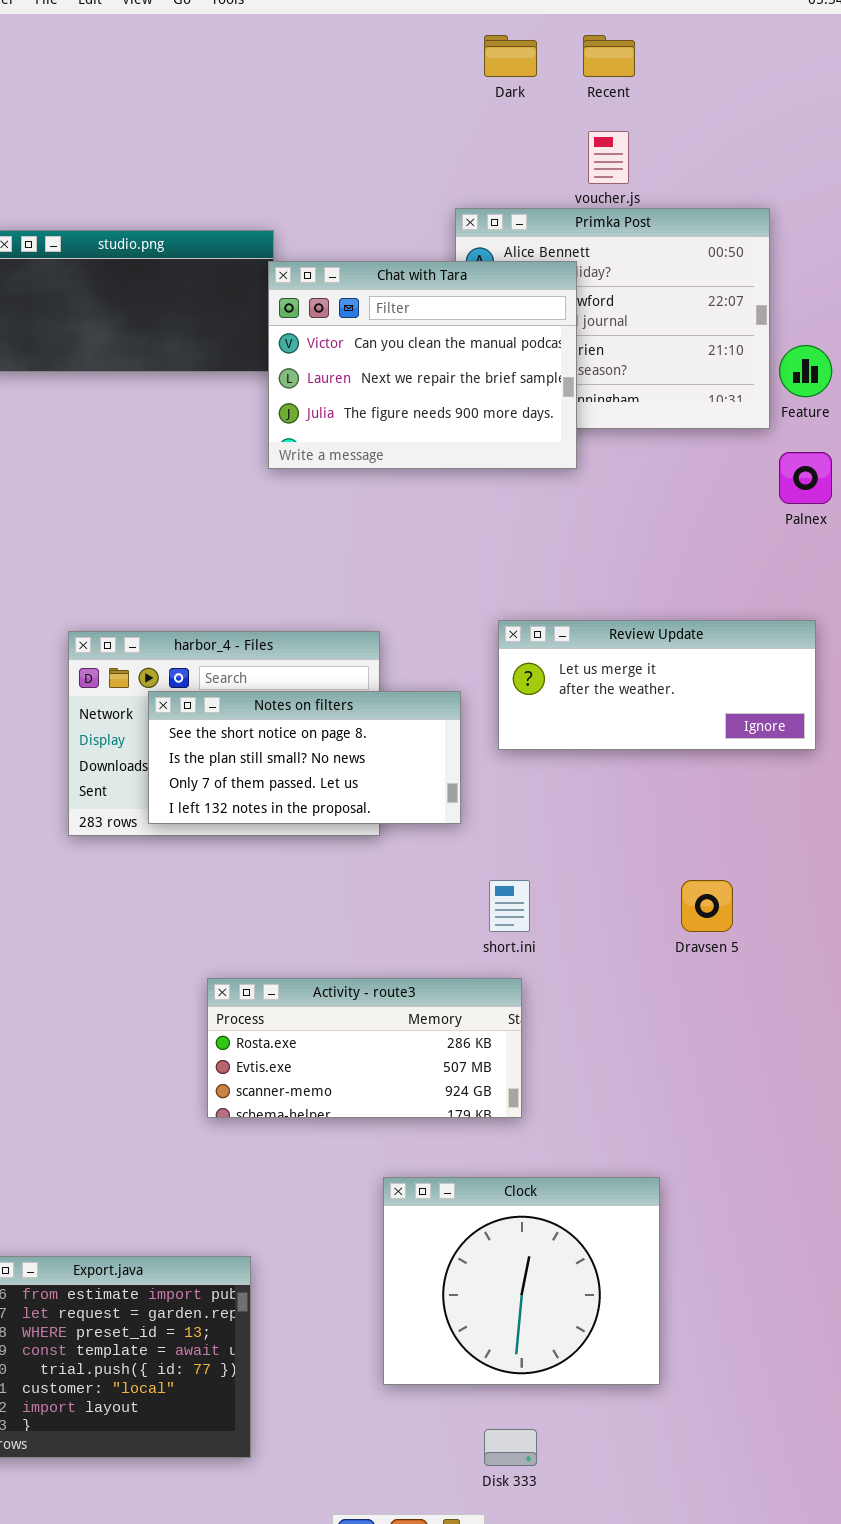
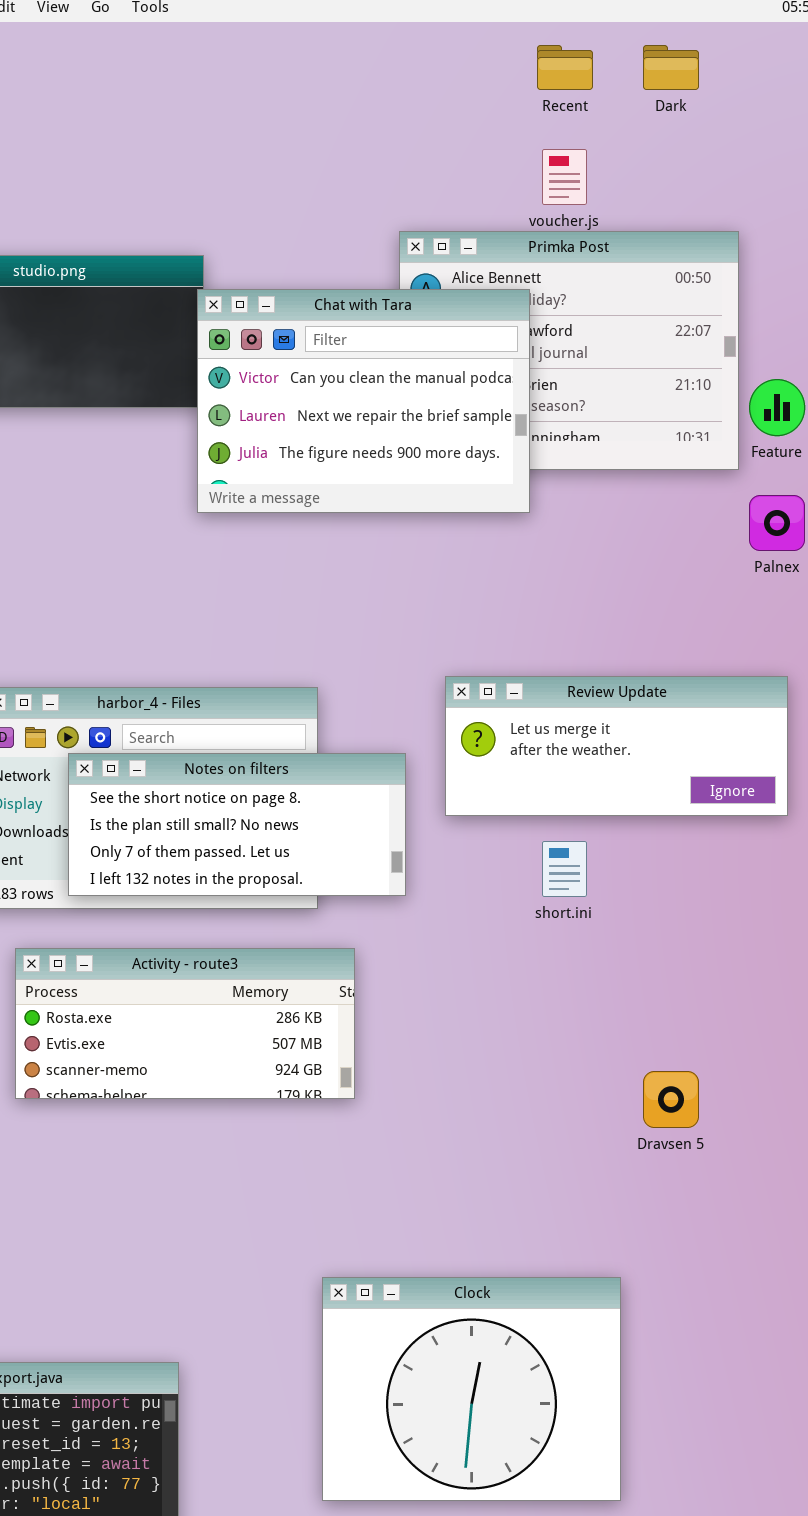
Dark: [484,35,537,77] -> [643,45,699,90], moved
short.ini: [489,880,530,932] -> [542,841,587,897], moved
Dravsen 5: [681,880,733,932] -> [643,1071,699,1128], moved
Activity - route3: [207,978,522,1118] -> [15,948,355,1099], moved

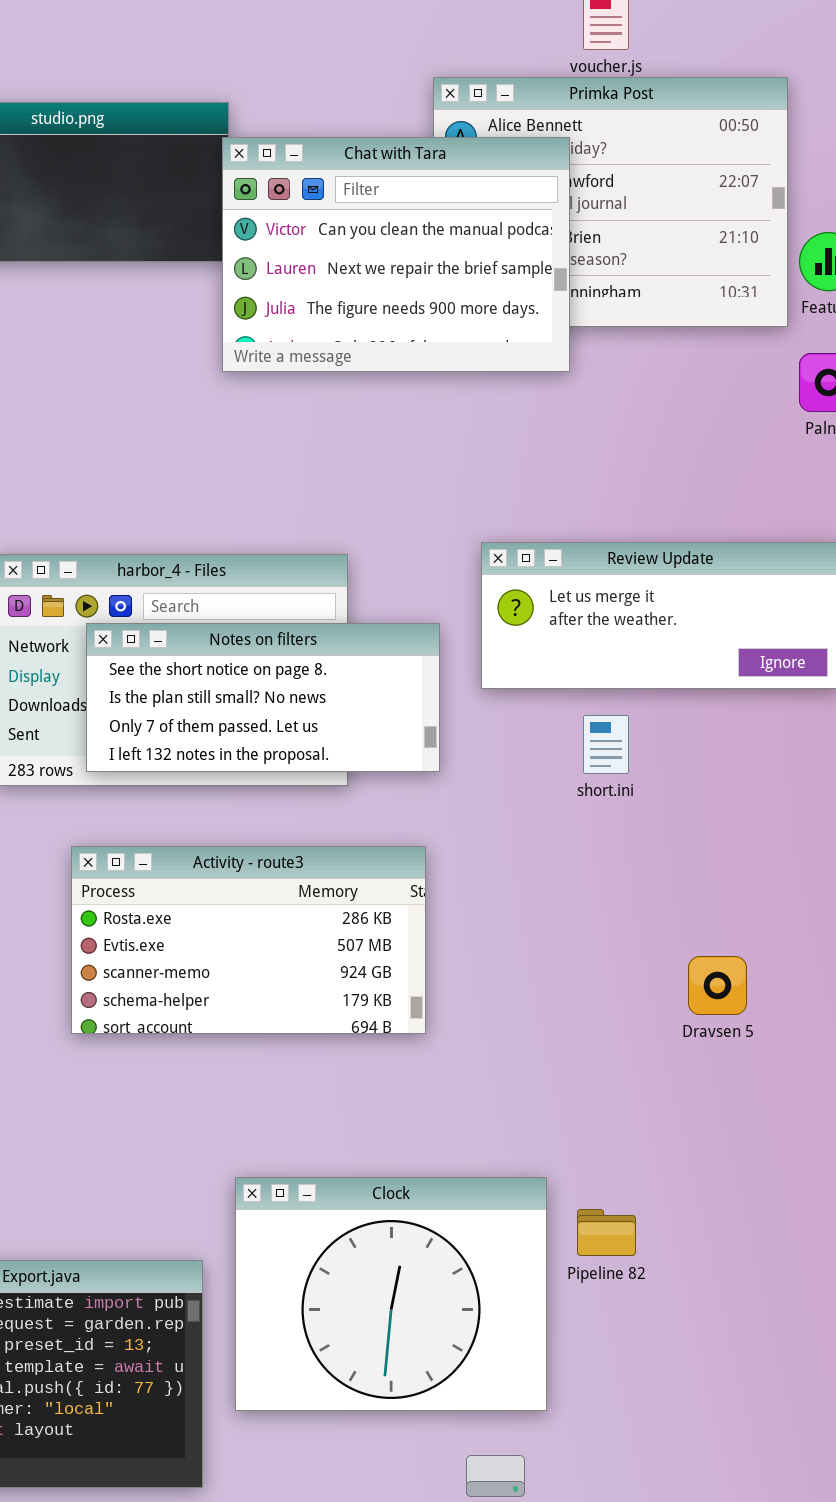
Activity - route3: [15,948,355,1099] -> [71,846,426,1034], moved, resized
Clock: [322,1277,621,1501] -> [235,1177,547,1411], moved

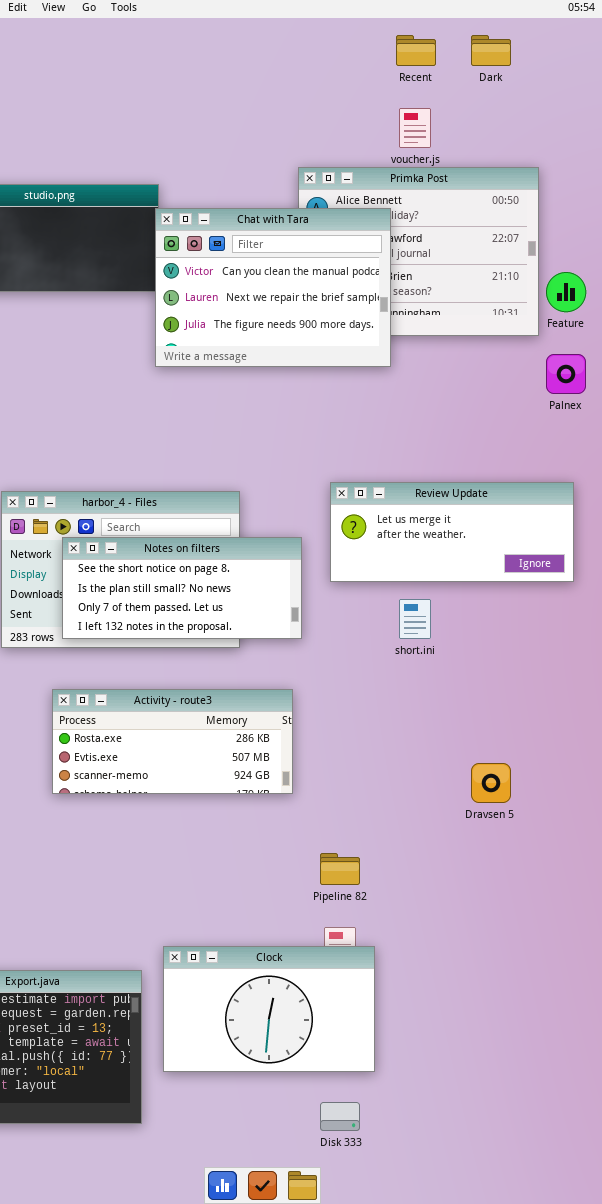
Activity - route3: [71,846,426,1034] -> [52,689,293,794], resized
Clock: [235,1177,547,1411] -> [163,946,375,1072], resized
Pipeline 82: [577,1209,636,1256] -> [320,853,360,885], moved

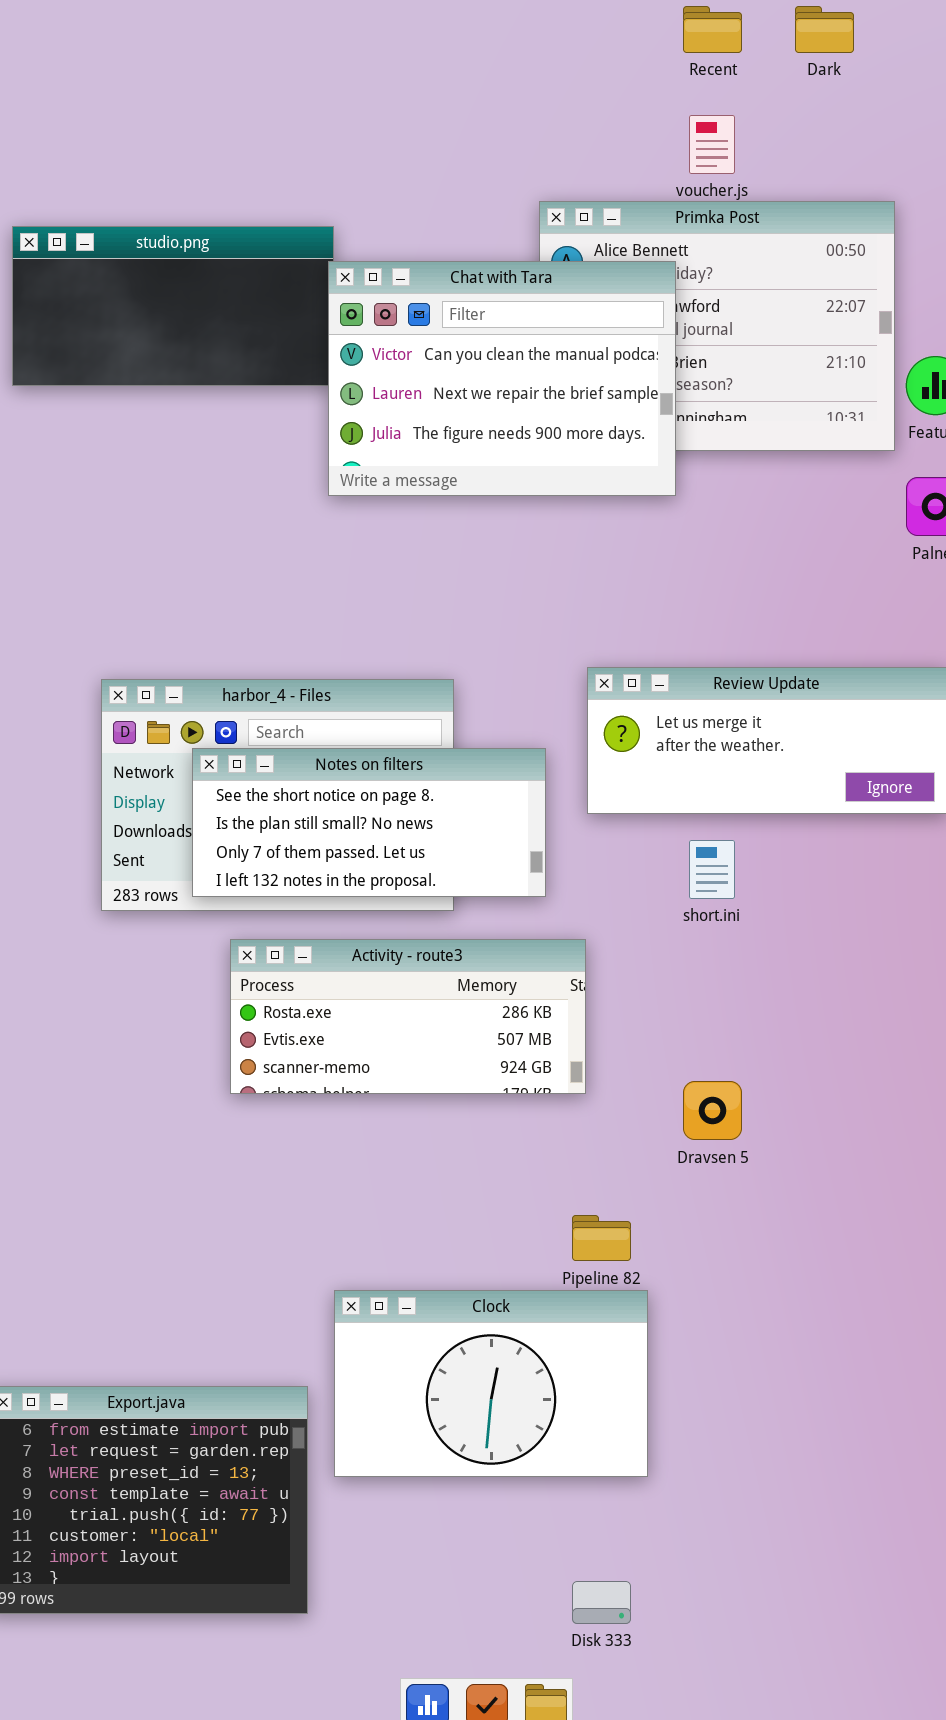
Activity - route3: [52,689,293,794] -> [230,939,586,1094], moved
Dravsen 5: [471,763,511,803] -> [683,1081,742,1140], moved
Clock: [163,946,375,1072] -> [334,1290,648,1477], moved

